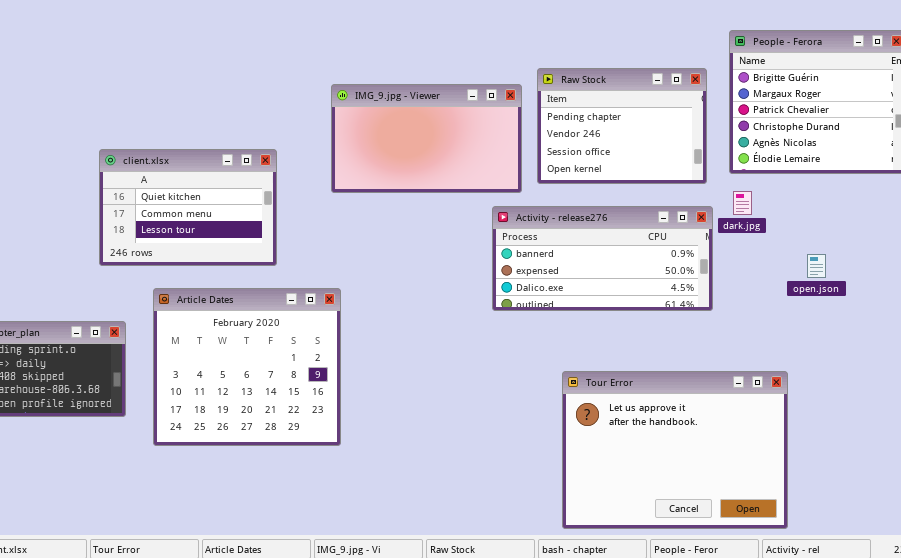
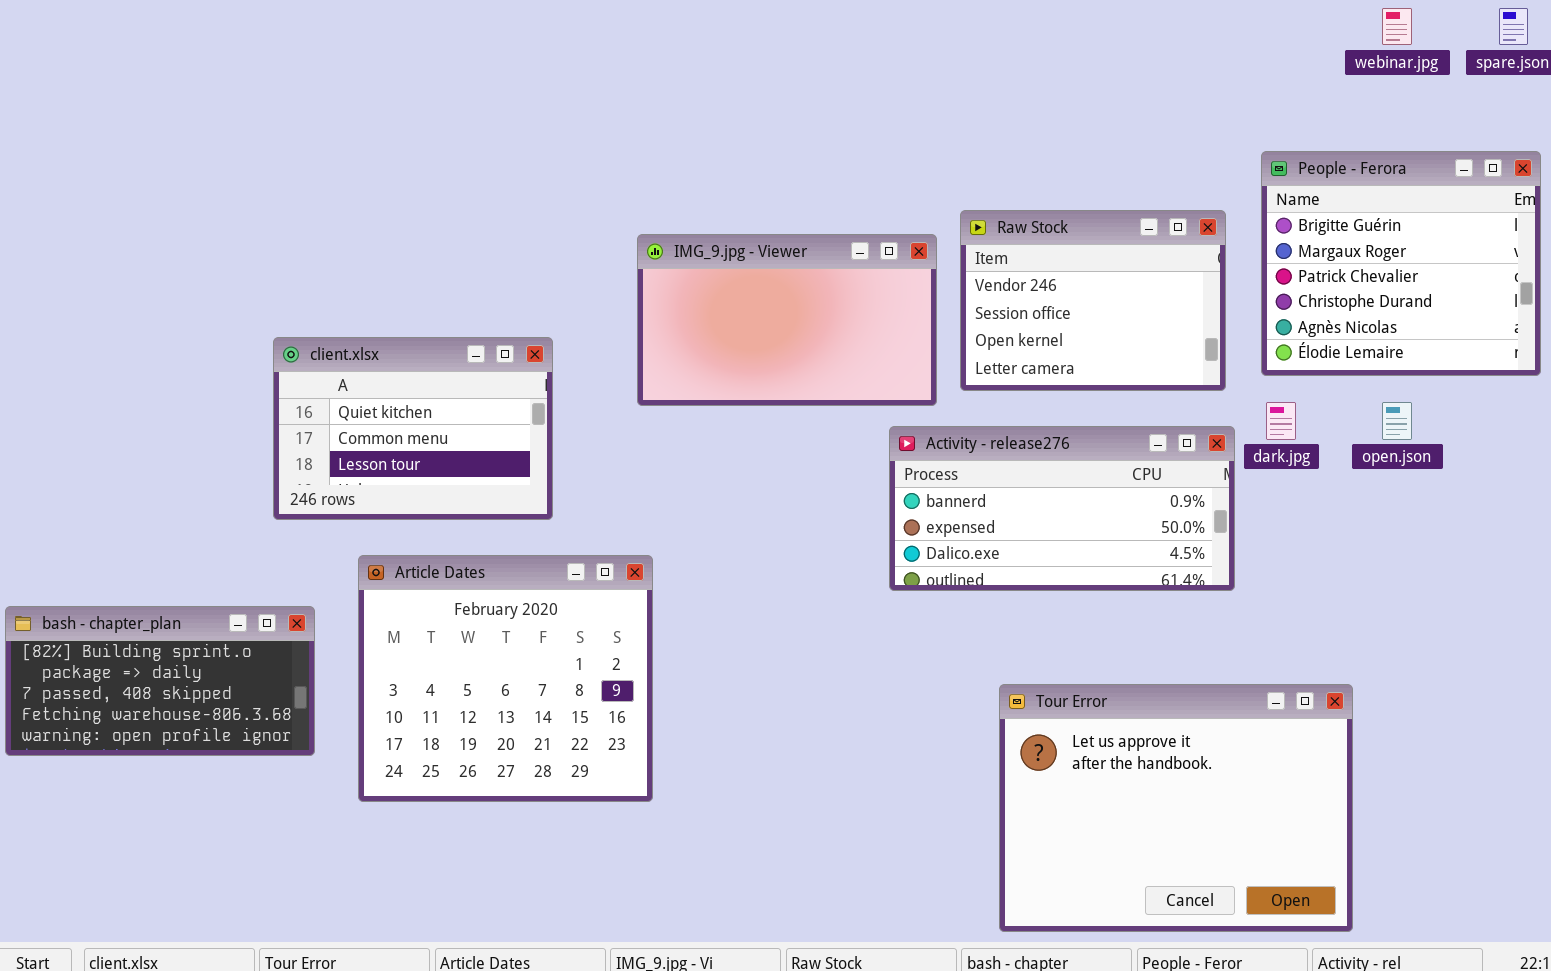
Raw Stock: [537,68,707,184] -> [960,210,1226,391], scrolled down 1 row
open.json: [807,254,826,278] -> [1382,402,1412,440], moved

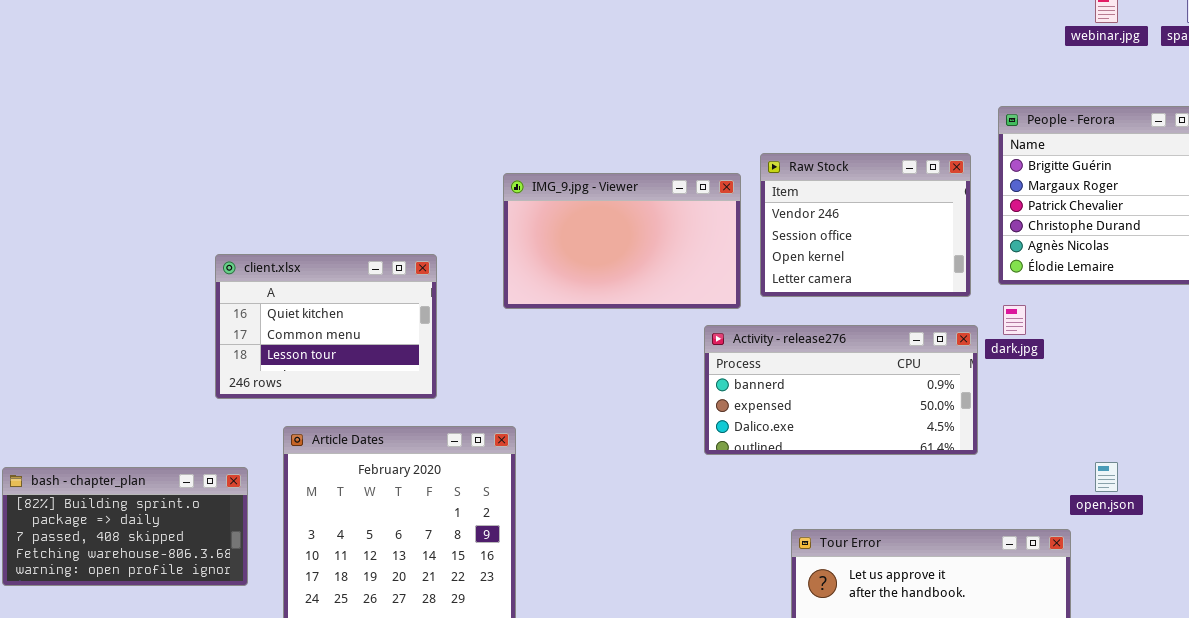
open.json: [1382,402,1412,440] -> [1095,462,1118,492], moved

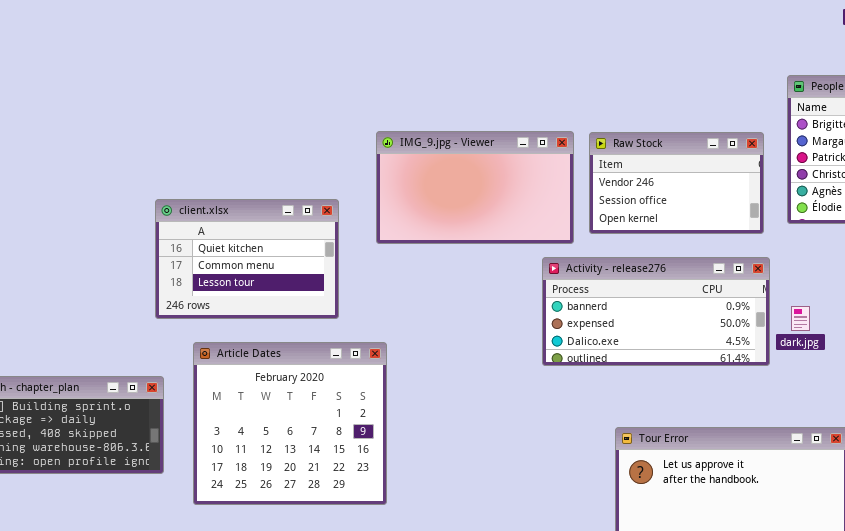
Raw Stock: [760,153,971,297] -> [589,132,764,234], resized
client.xlsx: [215,254,437,399] -> [155,199,339,319], moved
dark.jpg: [1003,305,1026,335] -> [791,306,810,331], moved

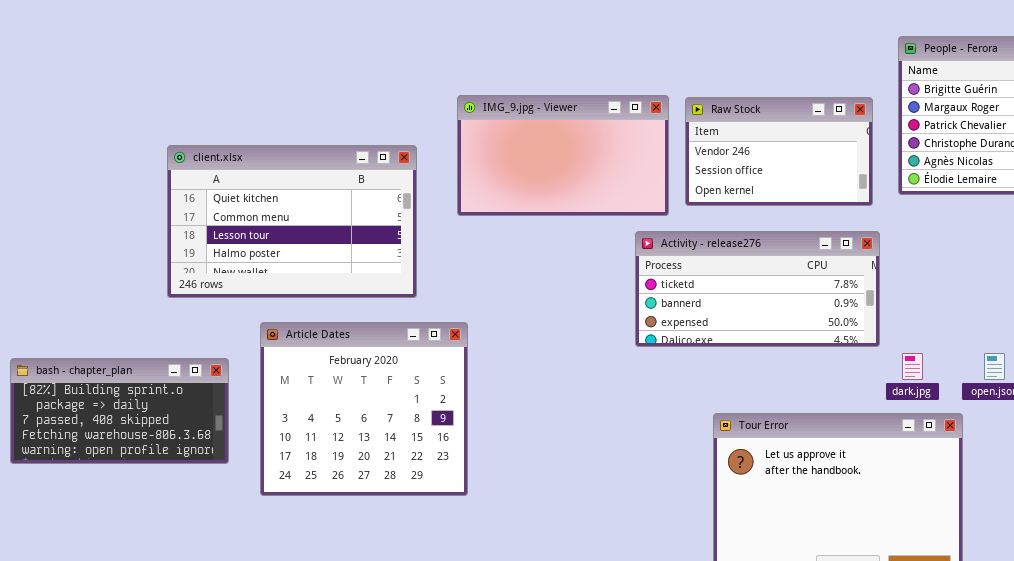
client.xlsx: [155,199,339,319] -> [167,145,417,298], resized
Activity - release276: [542,257,770,366] -> [635,231,880,347], scrolled up 1 row
dark.jpg: [791,306,810,331] -> [902,353,923,380], moved

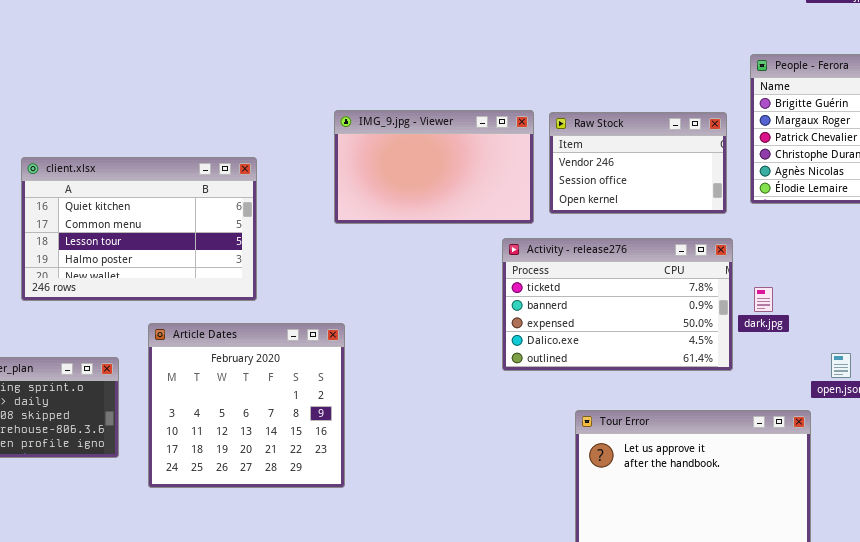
client.xlsx: [167,145,417,298] -> [21,157,257,301], moved
Activity - release276: [635,231,880,347] -> [502,238,733,371], resized
dark.jpg: [902,353,923,380] -> [754,287,773,312], moved

